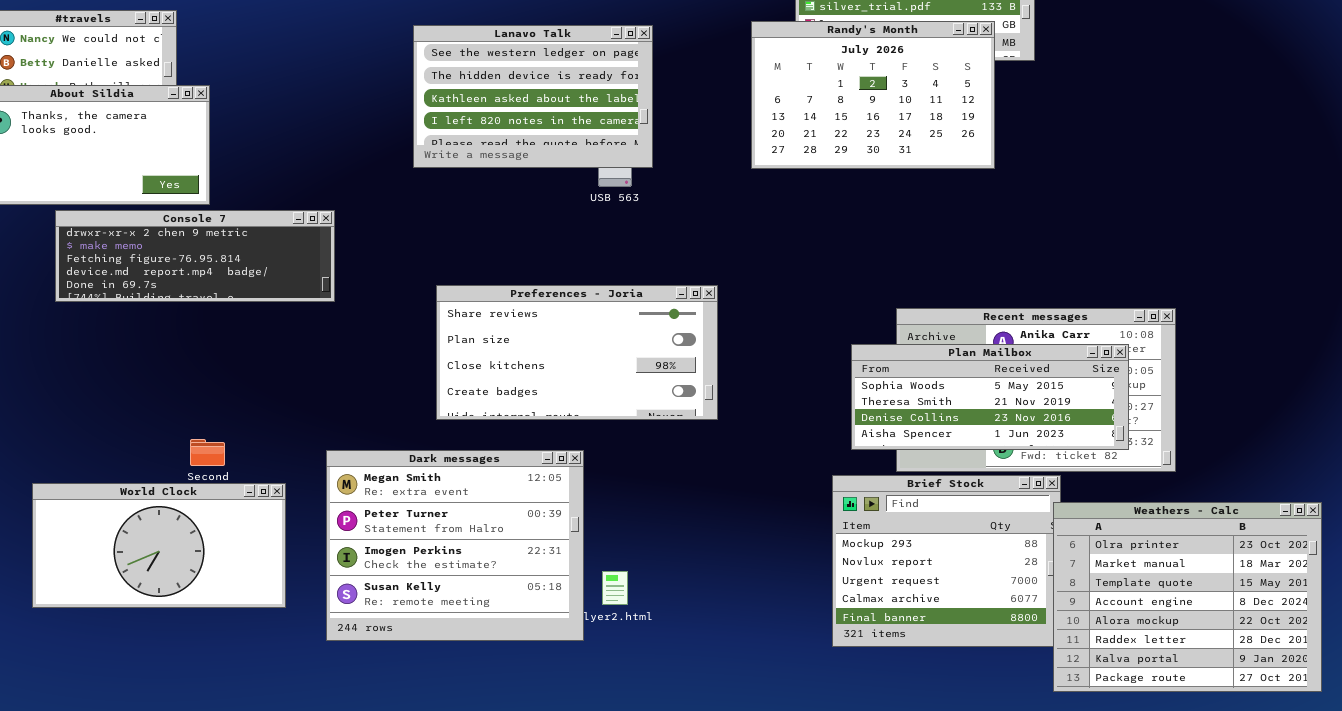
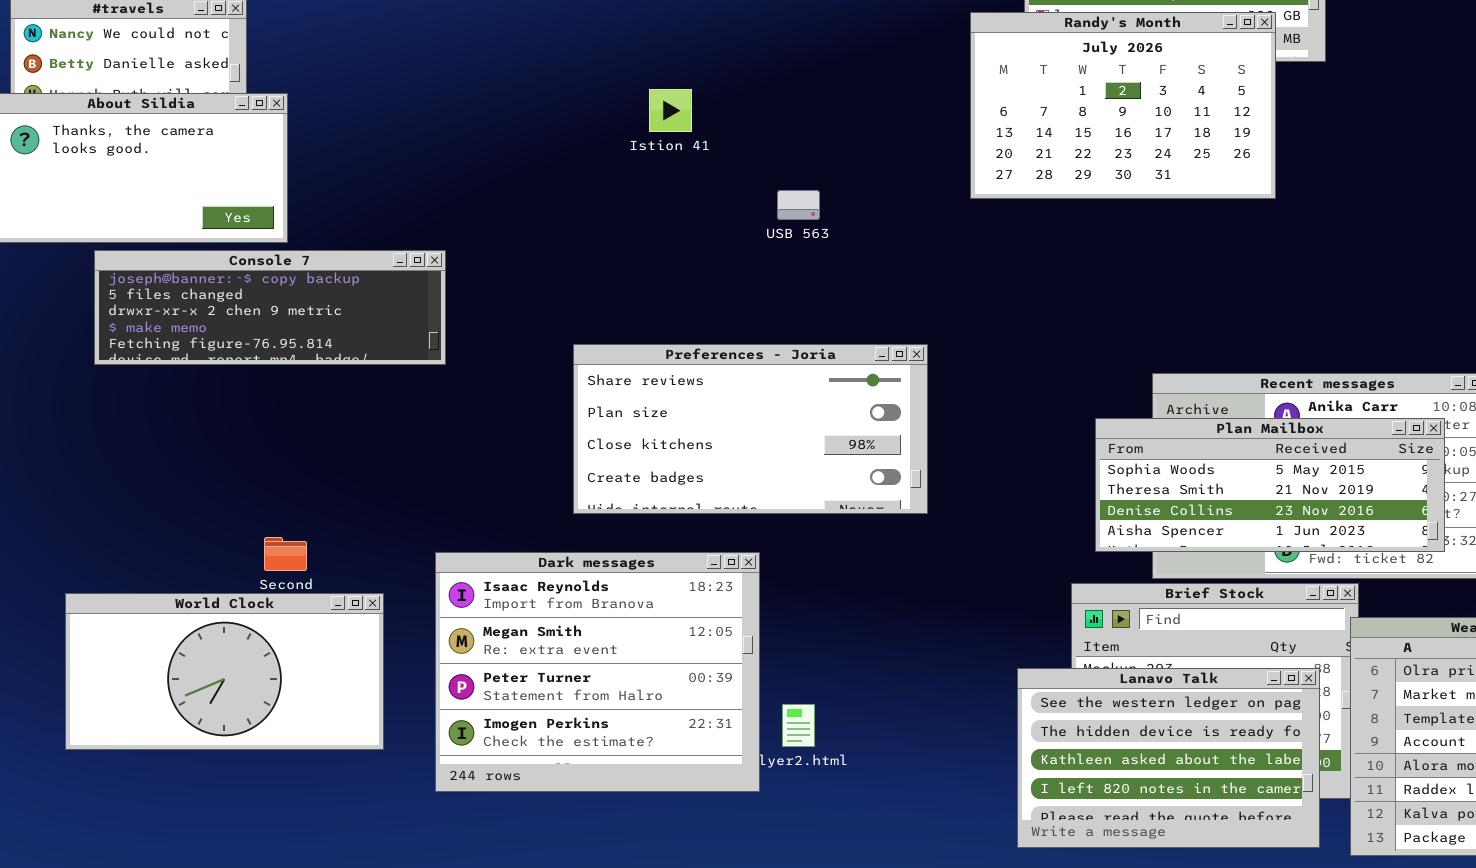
Lanavo Talk: [413,25,653,168] -> [1017,668,1320,848], moved
Console 7: [55,210,335,302] -> [94,250,446,365], scrolled up 2 rows
Dark messages: [326,450,584,641] -> [435,552,760,792], scrolled up 1 row

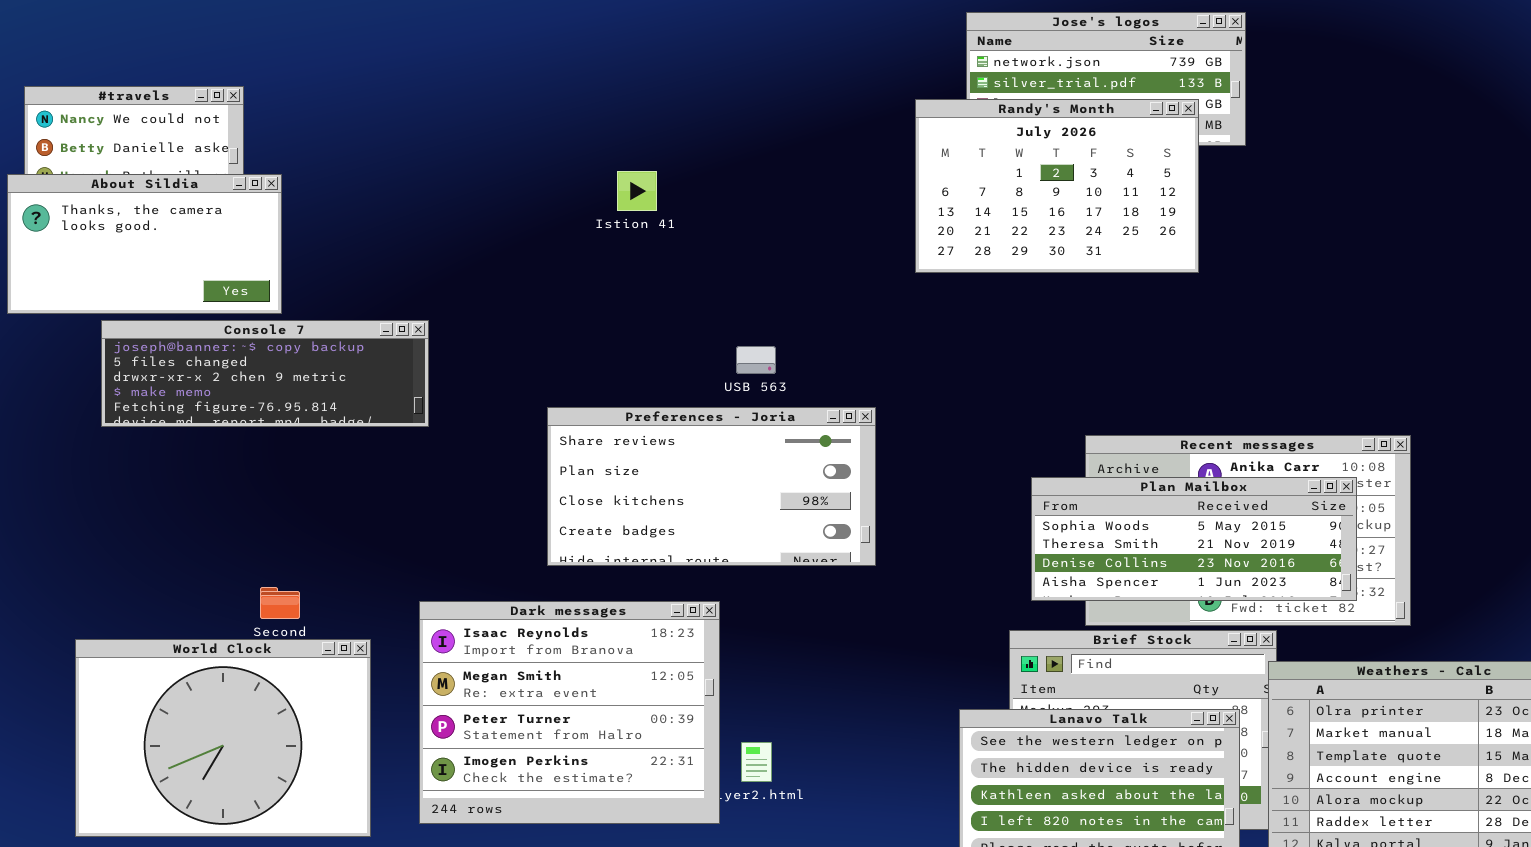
USB 563: [777,190,820,220] -> [736,346,776,374], moved
World Clock: [65,593,384,750] -> [75,639,371,837], resized

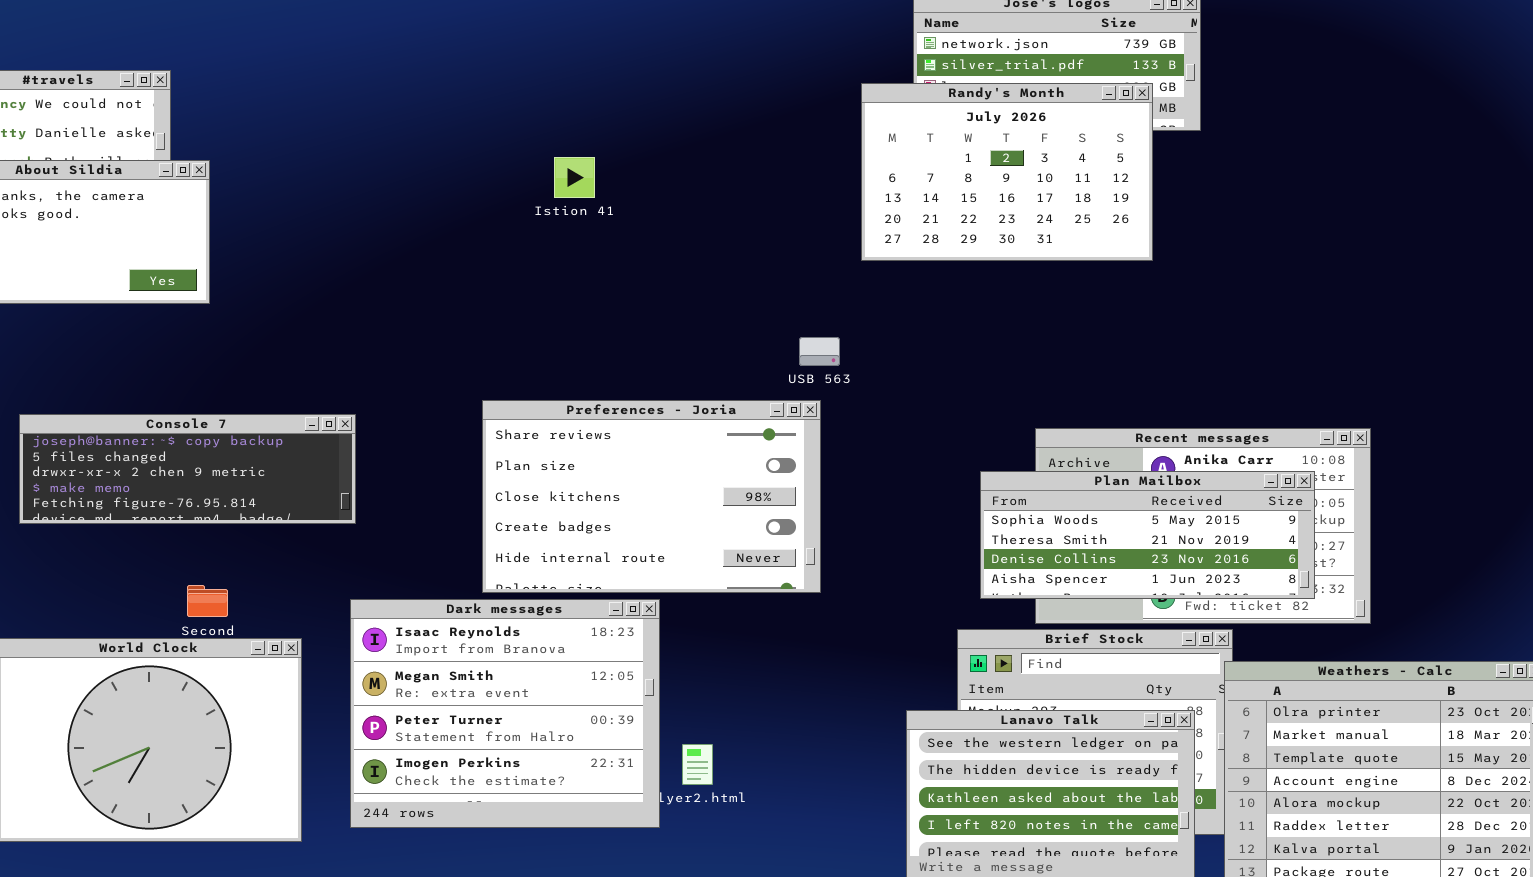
Console 7: [101,320,429,427] -> [19,414,356,524], moved
USB 563: [736,346,776,374] -> [799,337,840,366], moved
Preferences - Joria: [547,407,876,566] -> [482,400,821,593], resized

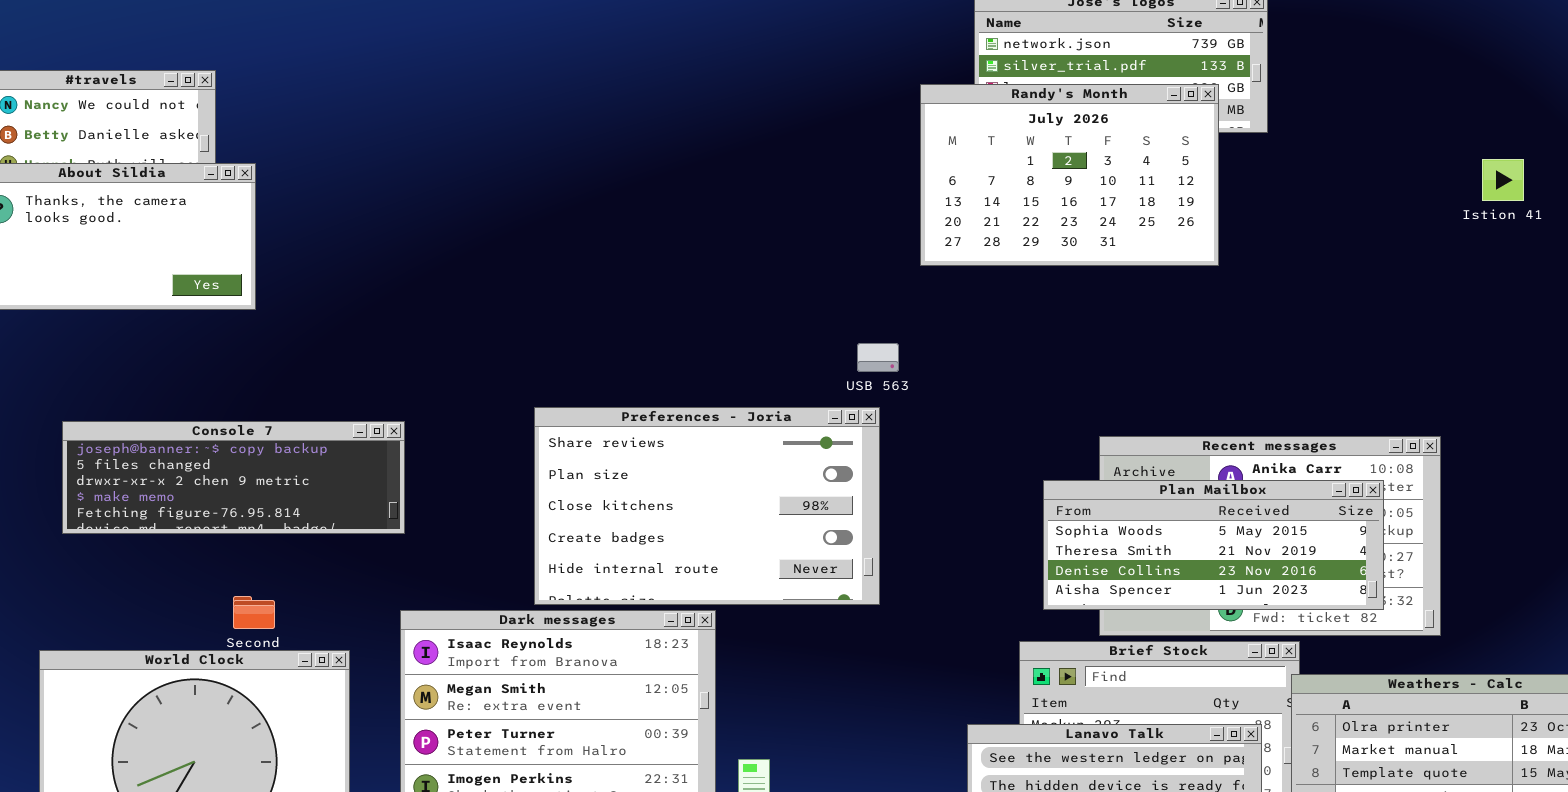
Istion 41: [554,157,595,198] -> [1482,159,1524,201], moved

